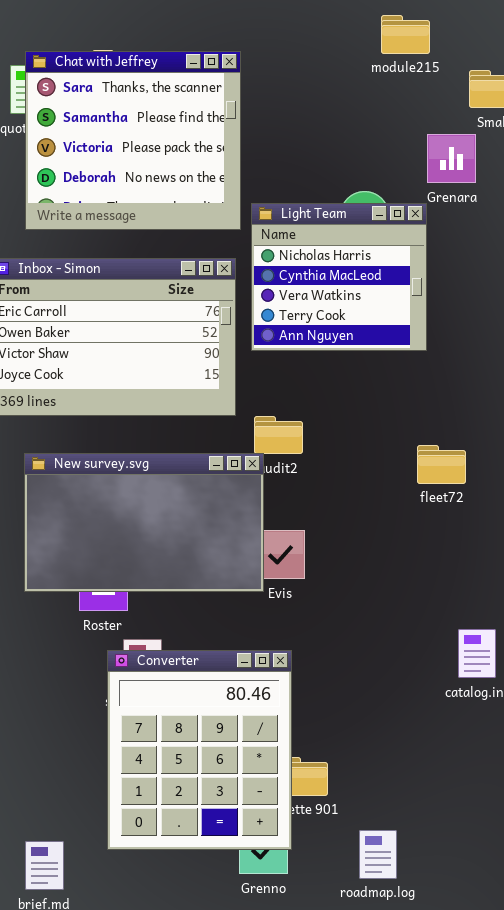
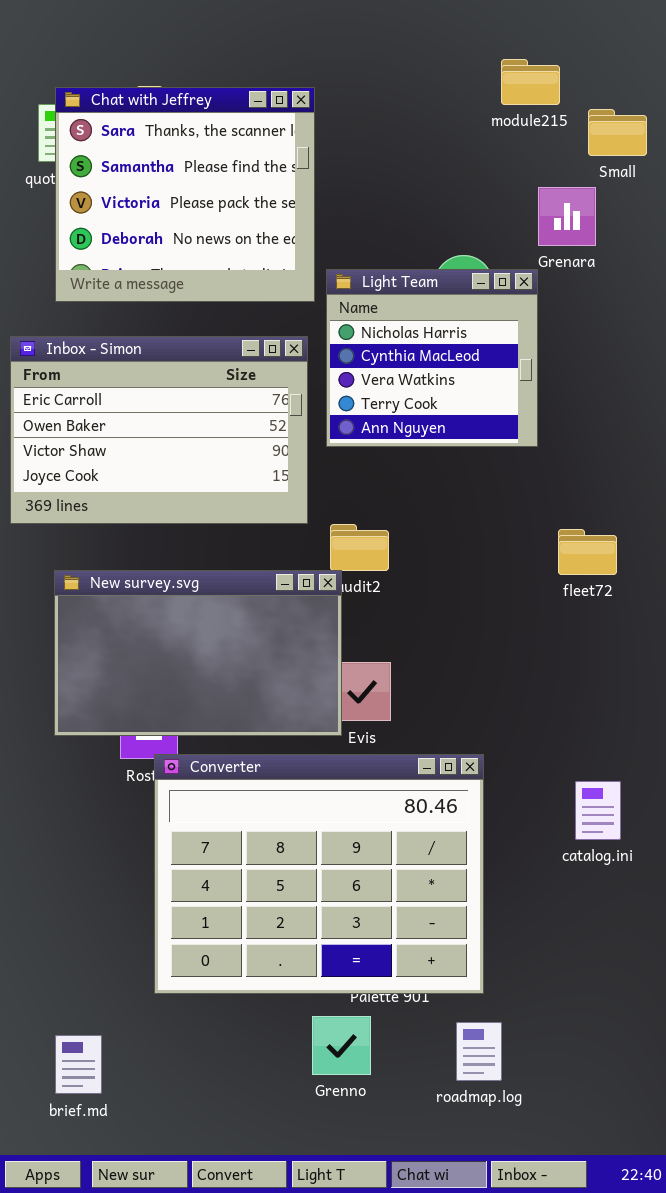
module215: [381,15,430,54] -> [501,59,560,105], moved
fleet72: [417,445,466,484] -> [558,529,617,575], moved
Converter: [107,650,292,850] -> [154,754,484,994], moved, resized

